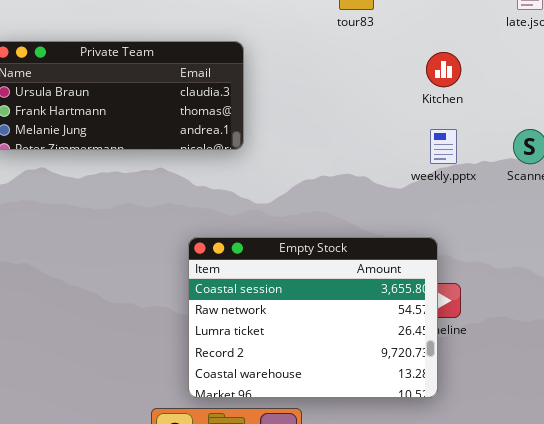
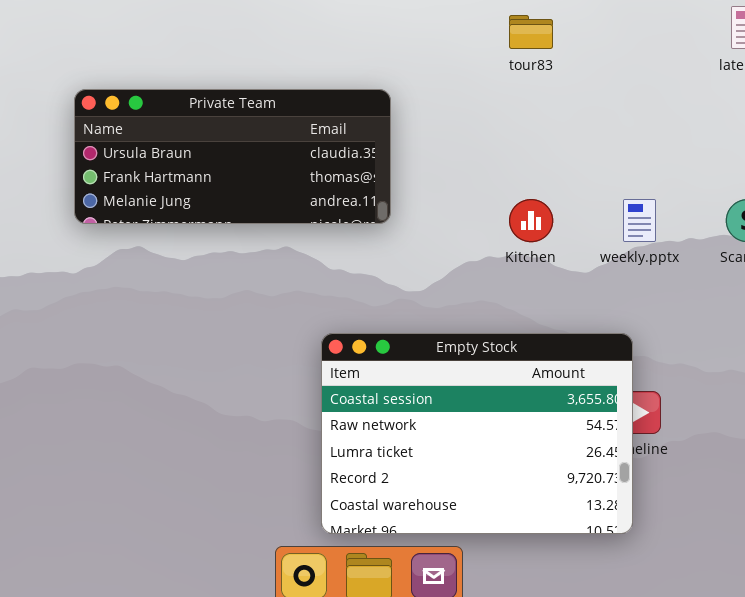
Kitchen: [426,52,461,87] -> [509,199,553,242], moved

